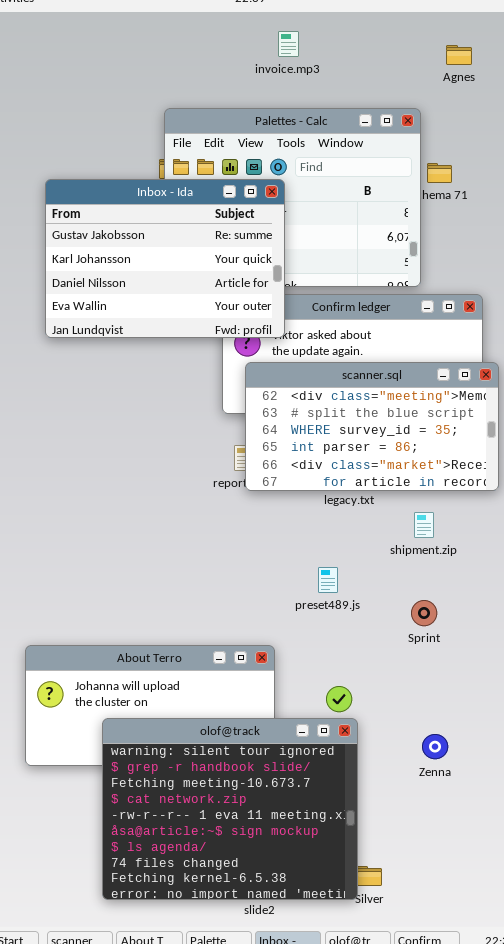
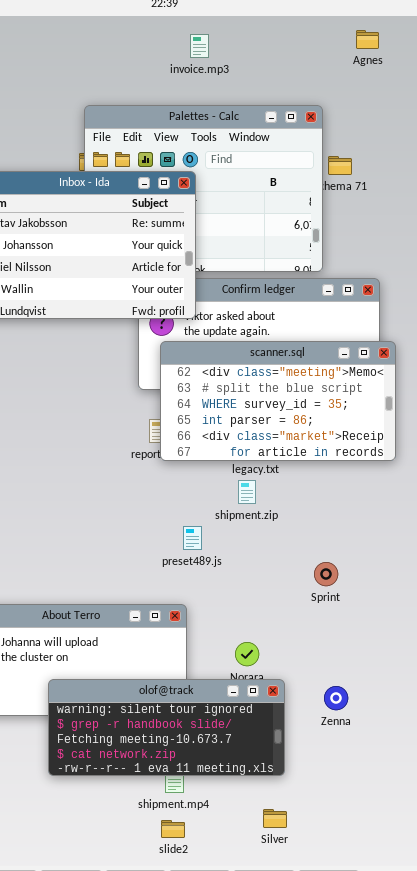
Agnes: [446,45,472,65] -> [356,30,379,49], moved
shipment.zip: [414,512,434,538] -> [238,480,256,504], moved
preset489.js: [318,567,338,593] -> [183,526,202,550], moved
olof@track: [102,718,358,900] -> [48,679,285,776], moved, resized

